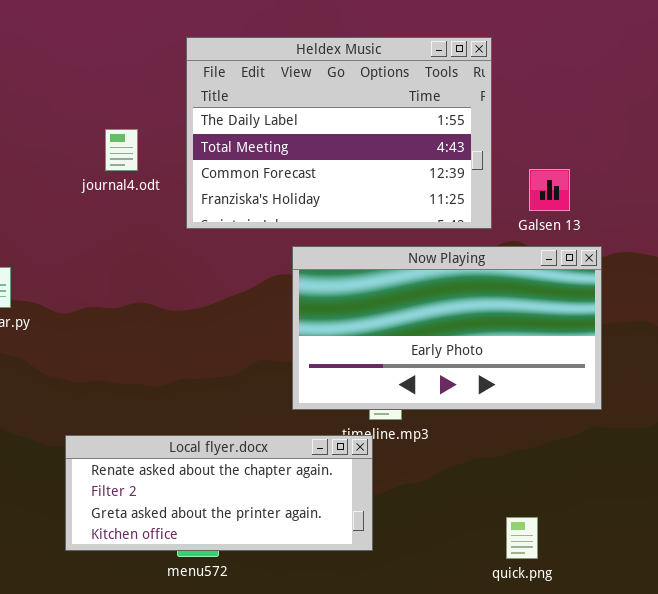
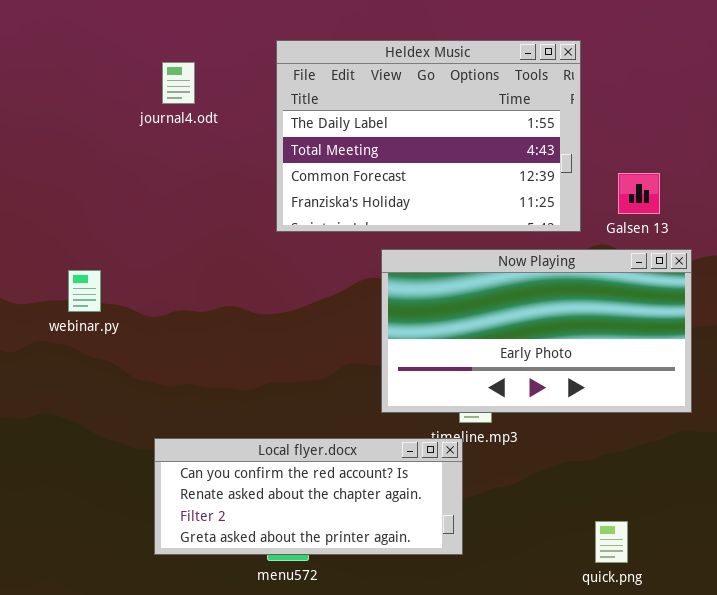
journal4.odt: [105,129,138,171] -> [162,62,195,104], moved
Local flyer.docx: [65,435,373,551] -> [154,438,463,555], scrolled up 1 row

